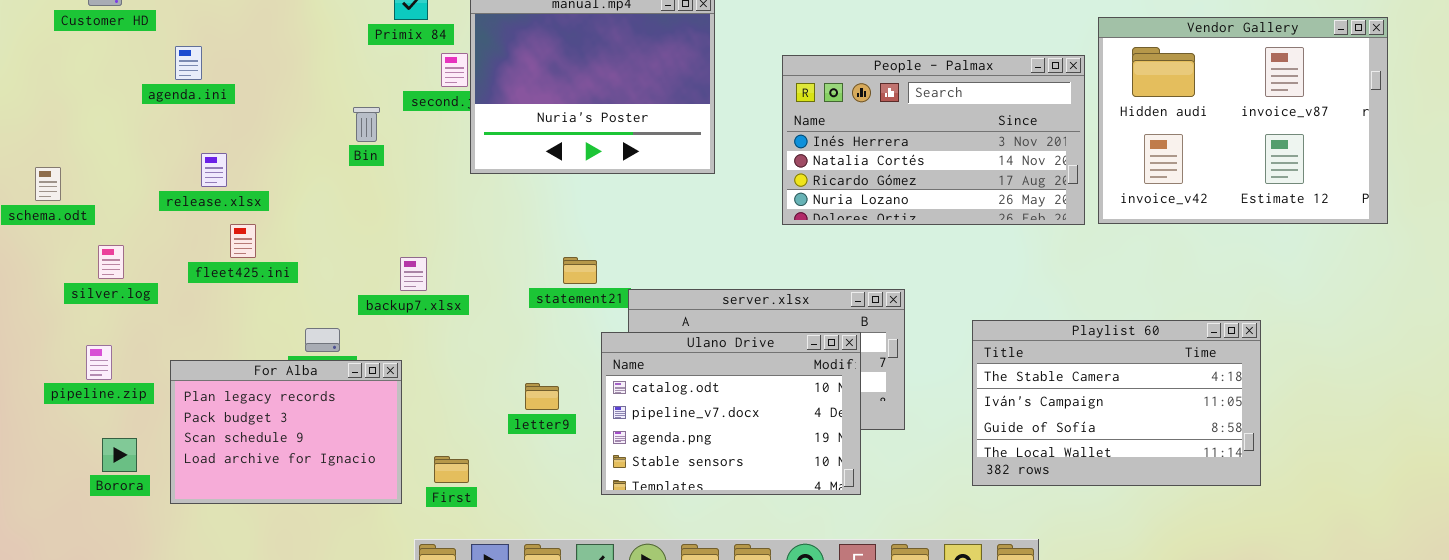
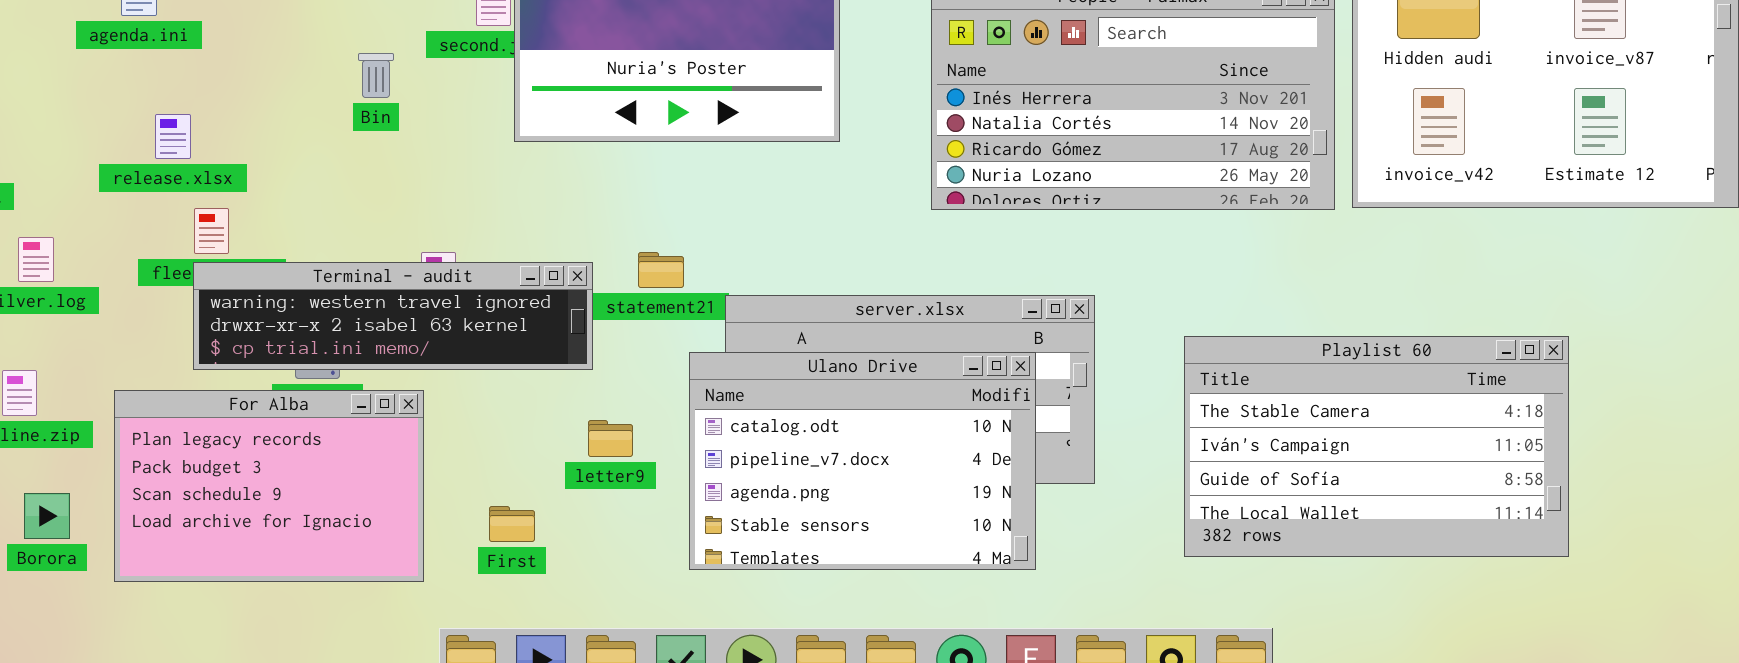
Terminal - audit: none -> [193,262,593,370], opened
First: [434,456,469,483] -> [489,506,535,542], moved

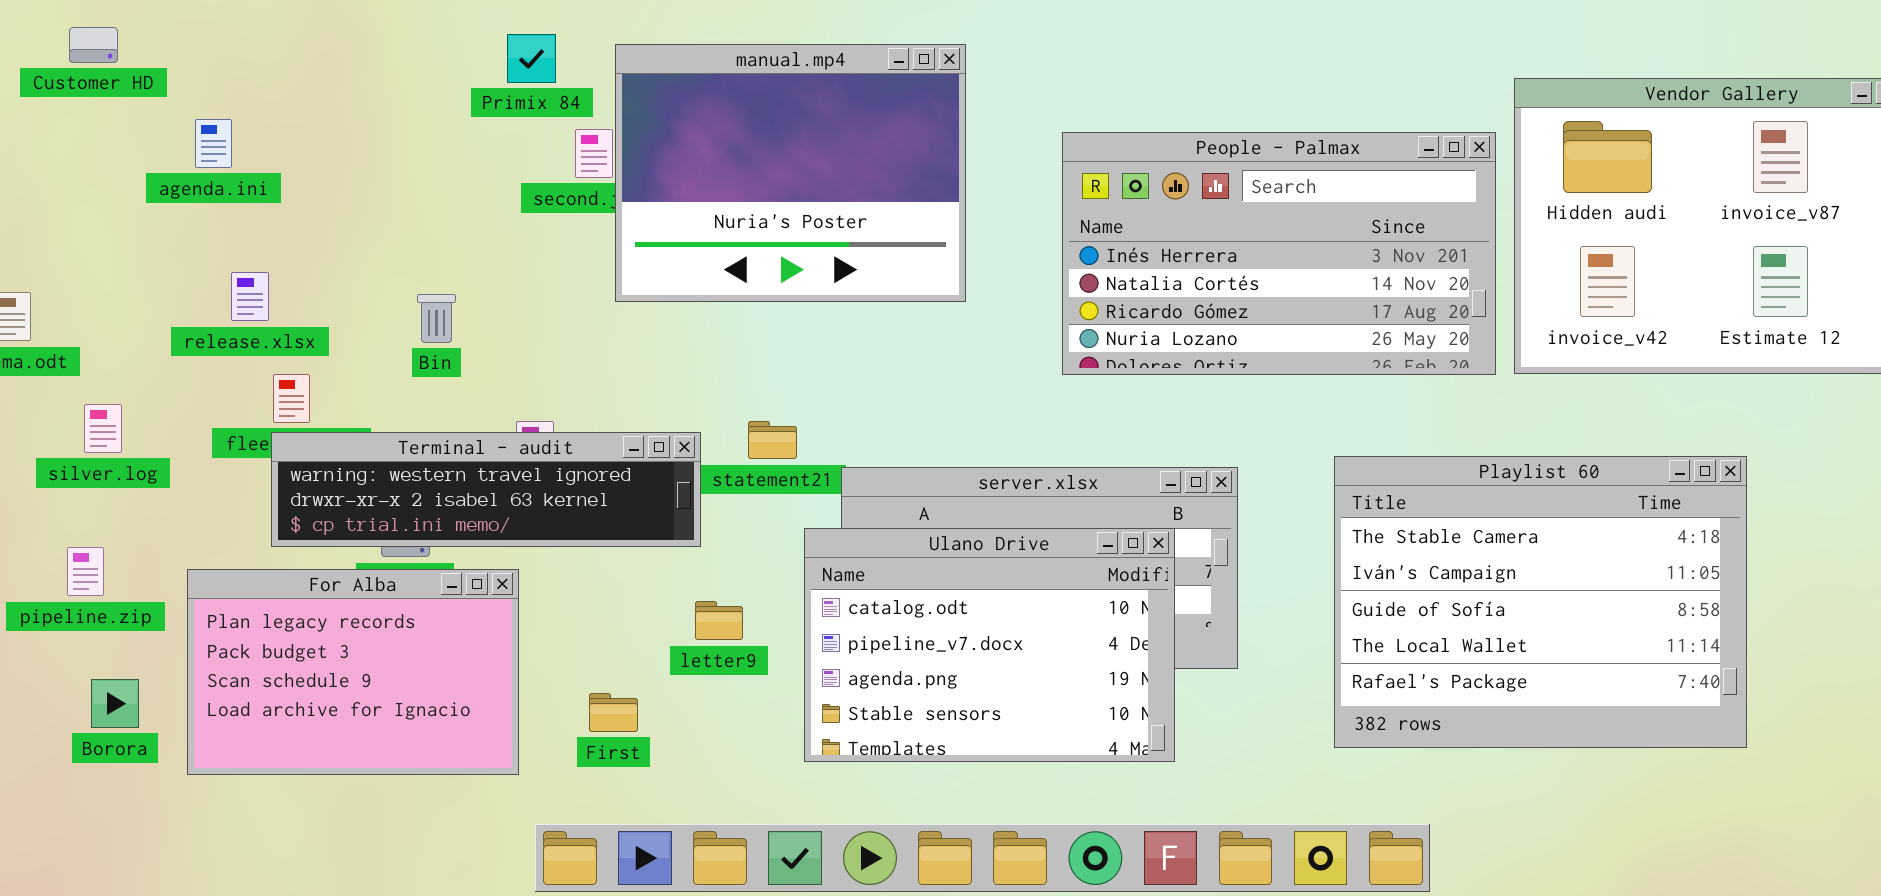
Bin: [358,53,394,98] -> [417,294,456,343], moved
Playlist 60: [1184,336,1569,557] -> [1334,456,1747,748], resized

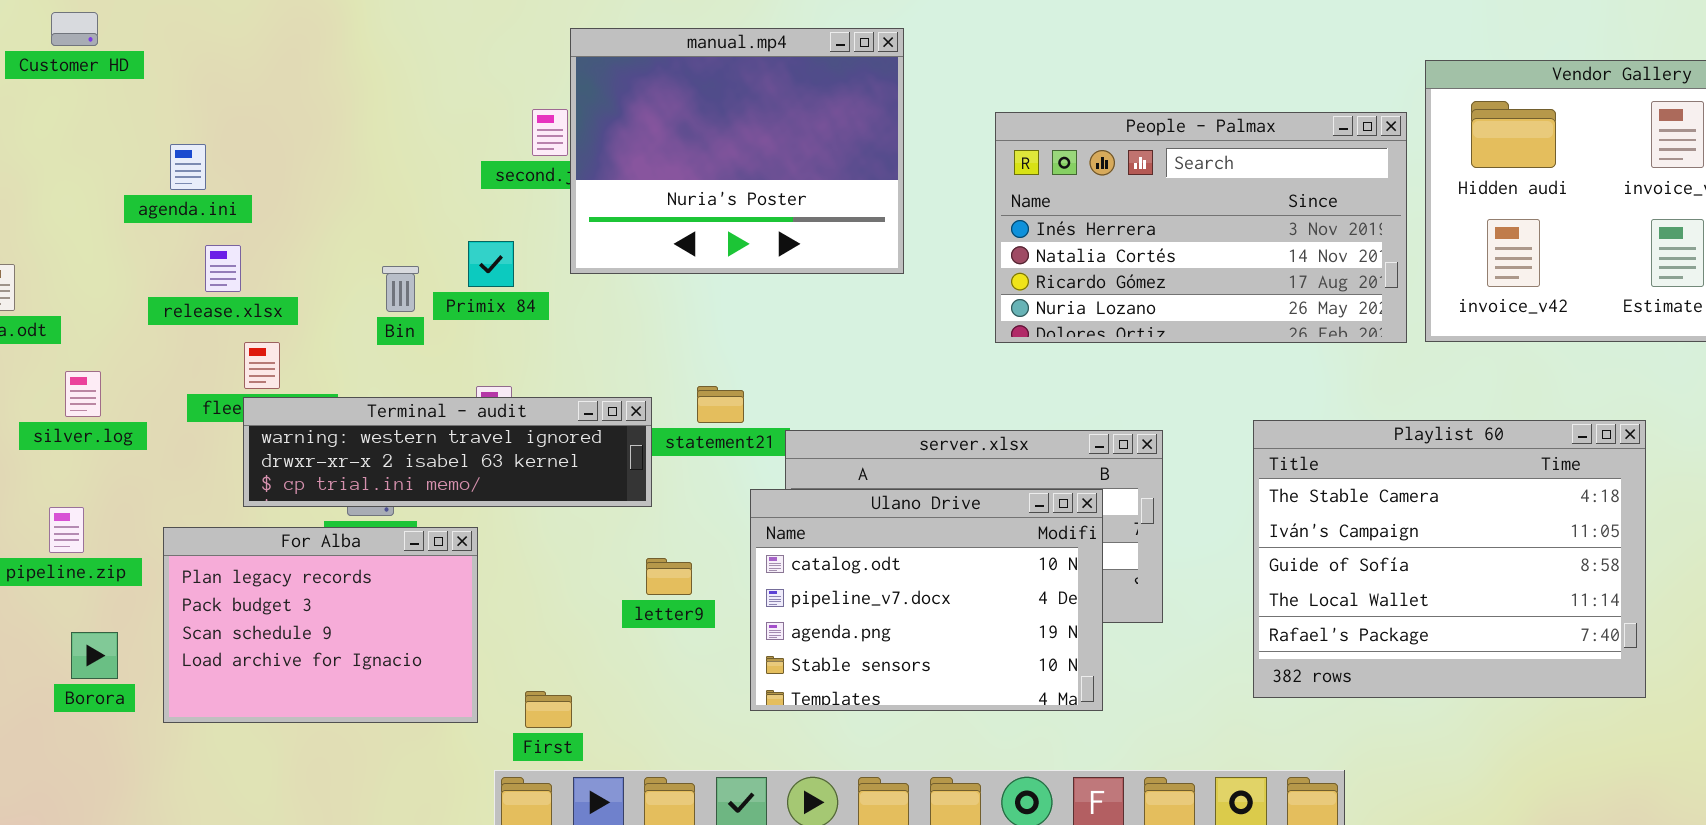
Primix 84: [507,34,556,83] -> [468,241,514,287], moved
agenda.ini: [195,119,232,168] -> [170,144,206,190], moved
First: [589,693,638,732] -> [525,691,572,728], moved

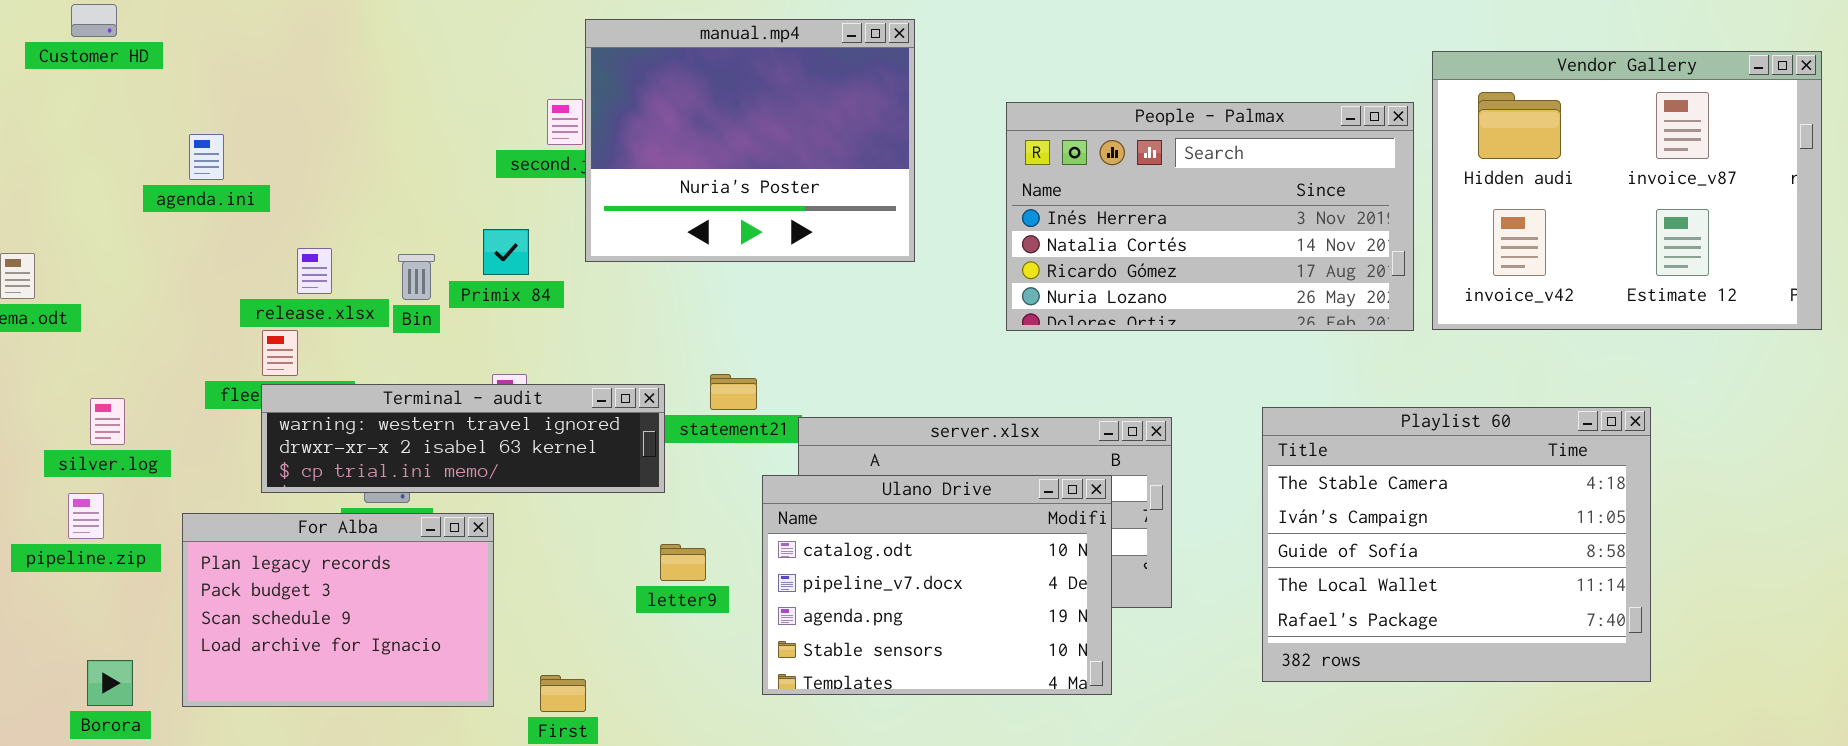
release.xlsx: [205,245,241,292] -> [297,248,332,294], moved
silver.log: [65,371,101,417] -> [90,398,125,445], moved
Borora: [71,632,118,679] -> [87,660,133,706], moved

